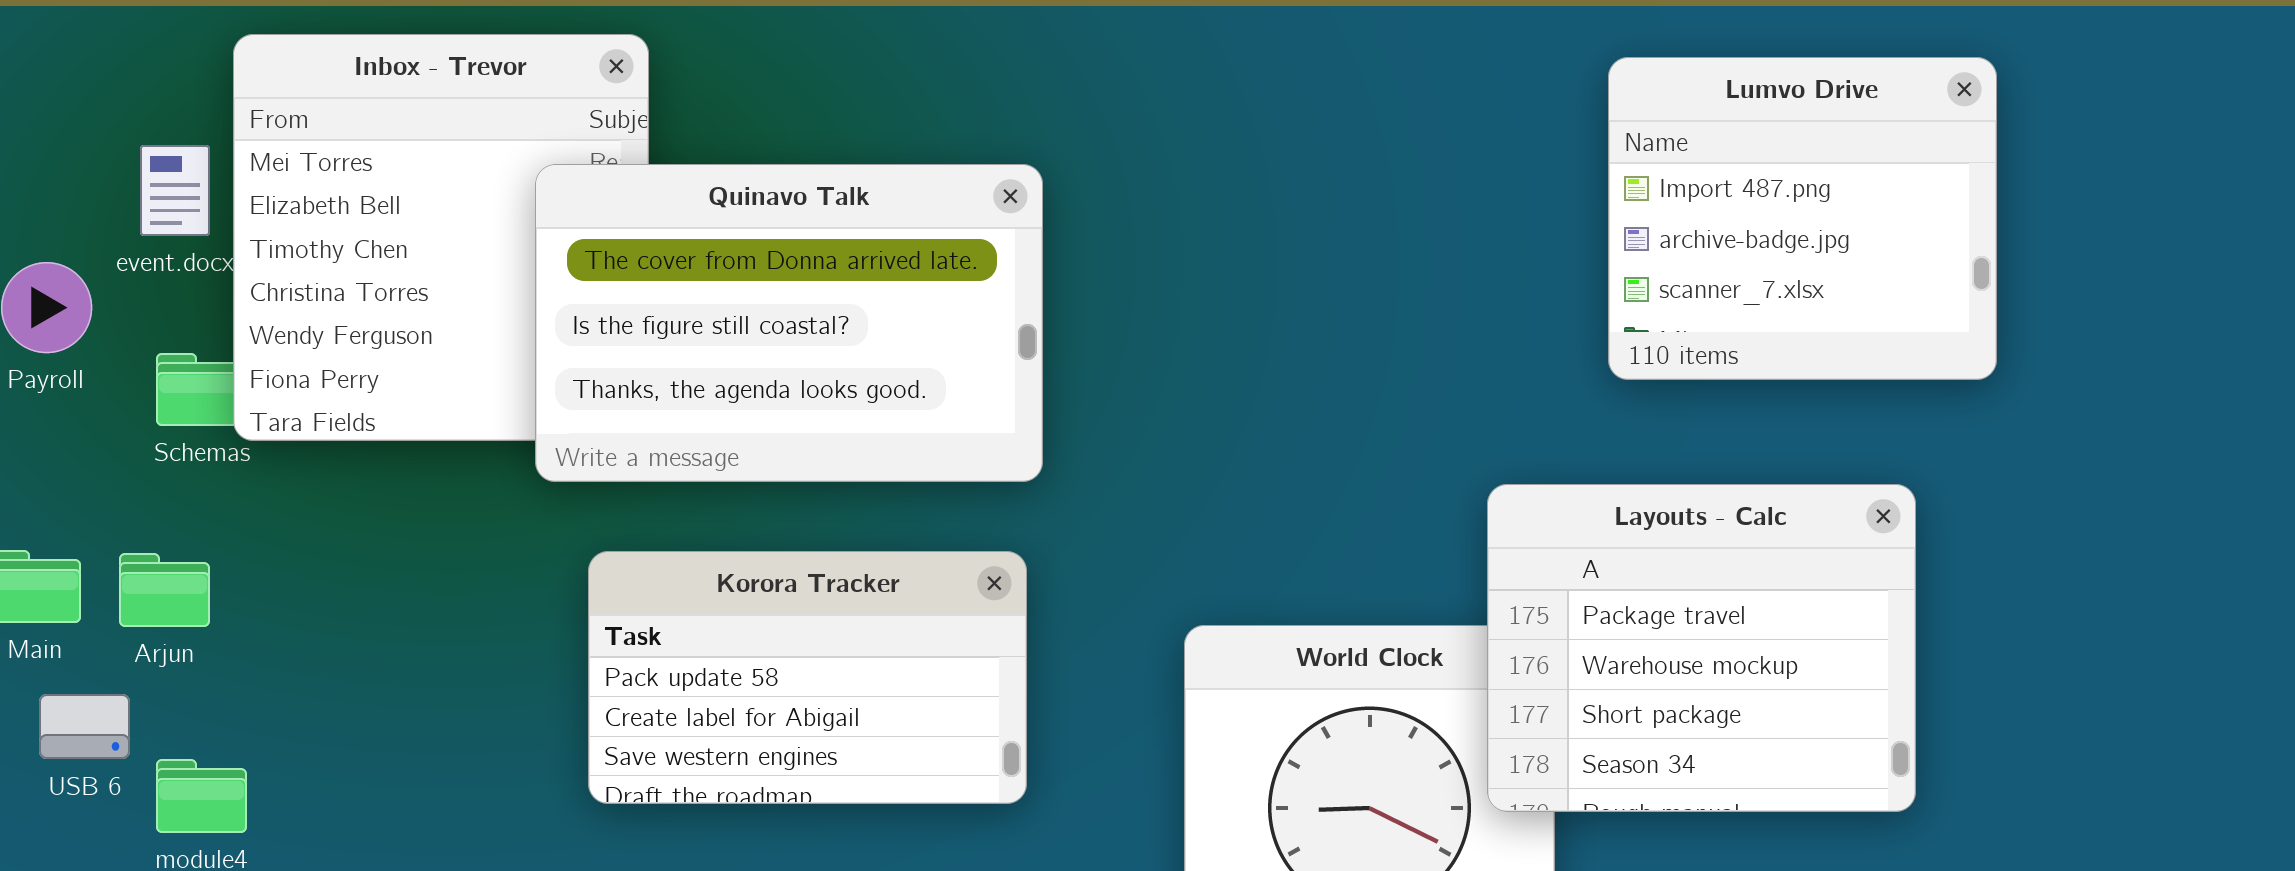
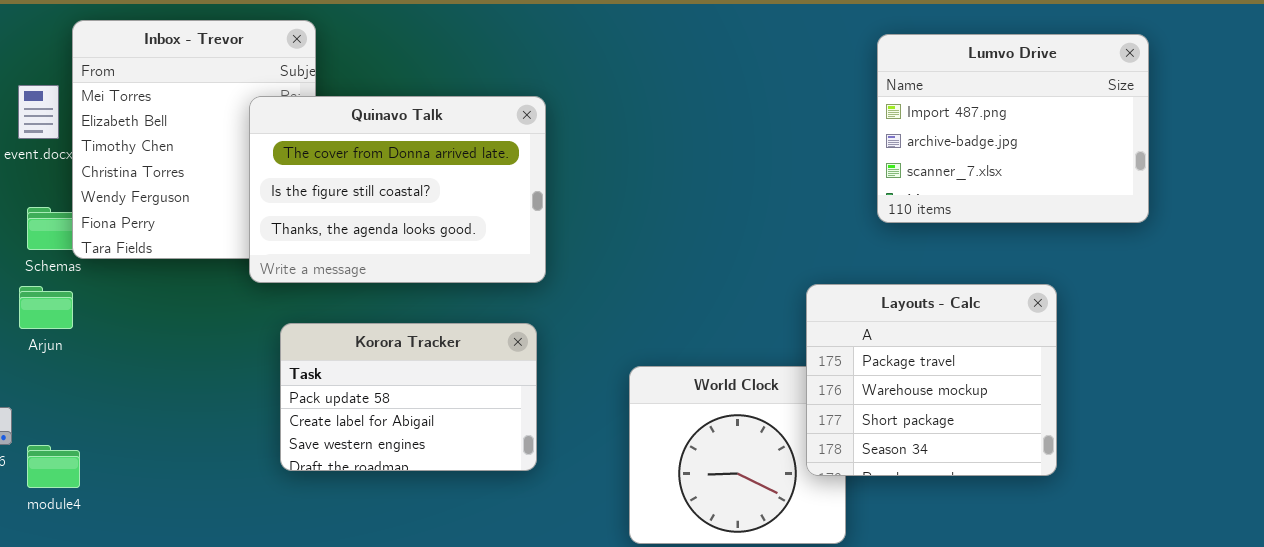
Lumvo Drive: [1608,57,1997,380] -> [877,34,1149,223], resized
Arjun: [119,553,210,627] -> [19,286,73,329], moved

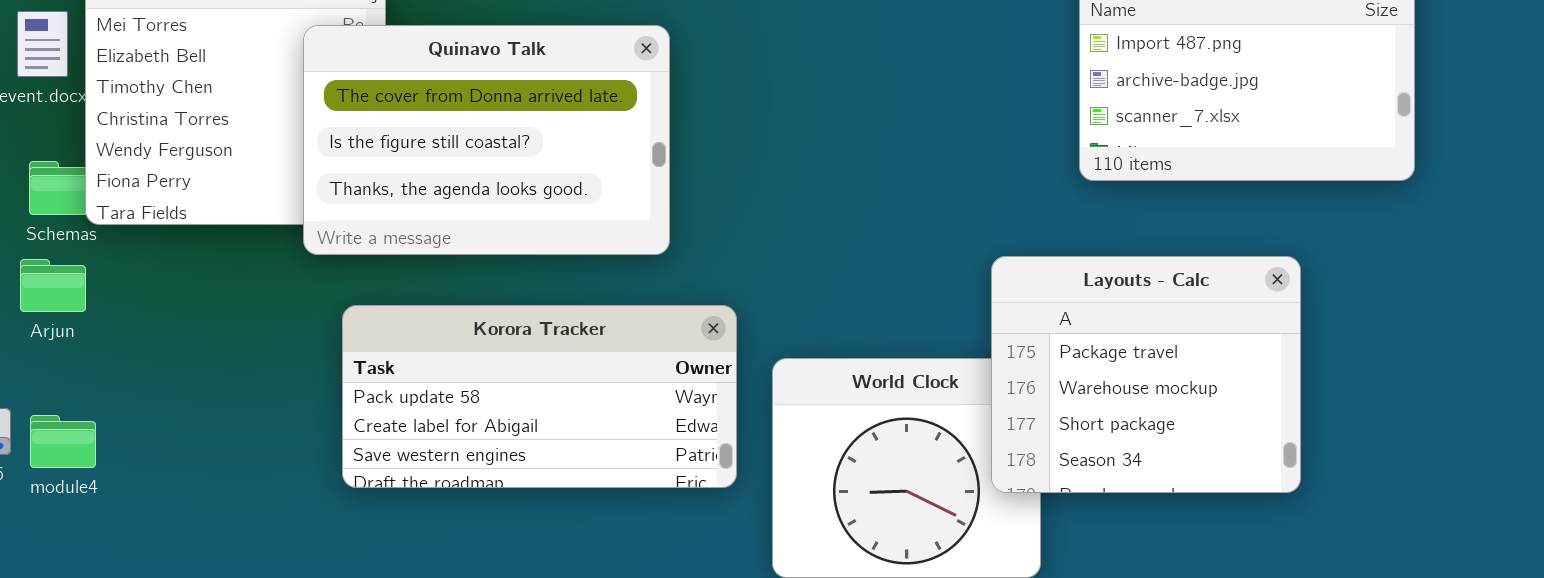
Korora Tracker: [280,323,537,471] -> [342,305,737,488], resized
module4: [27,445,80,488] -> [30,415,96,468], moved

